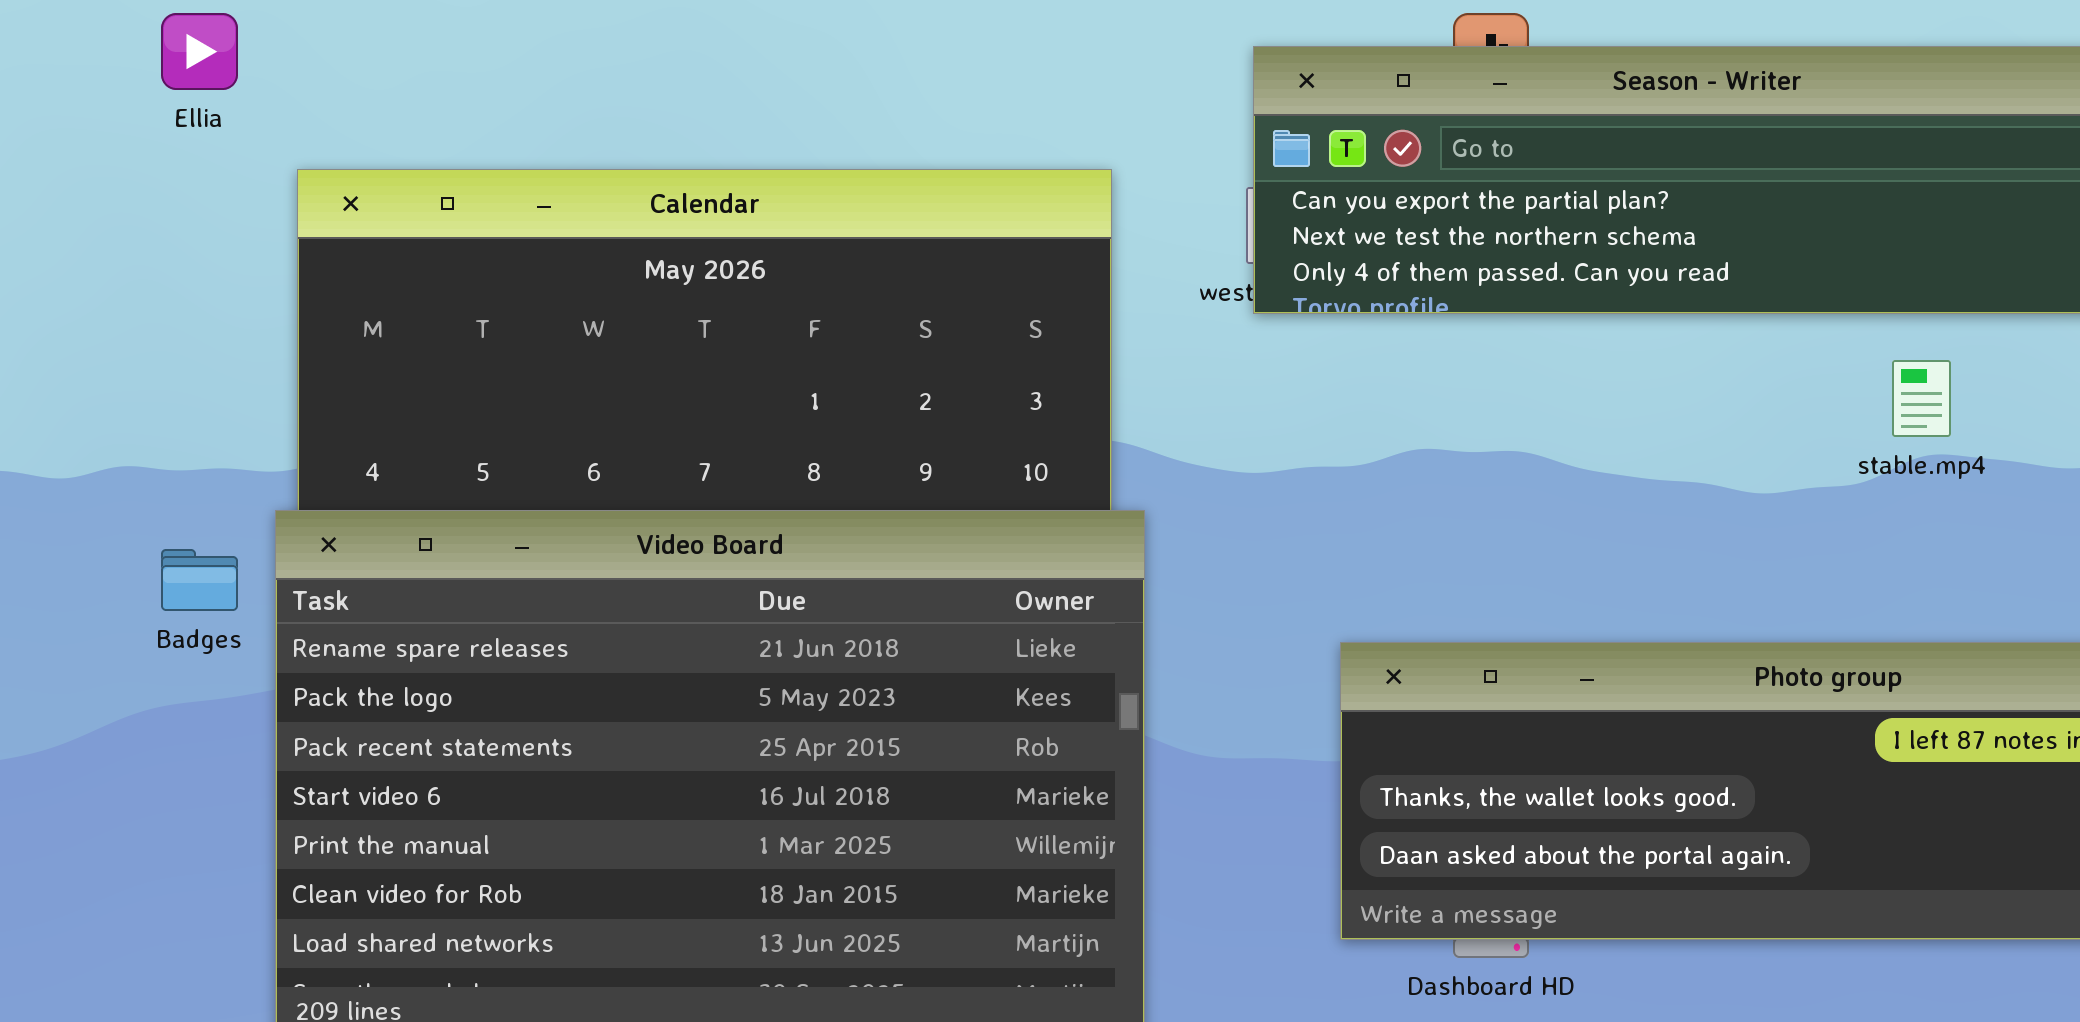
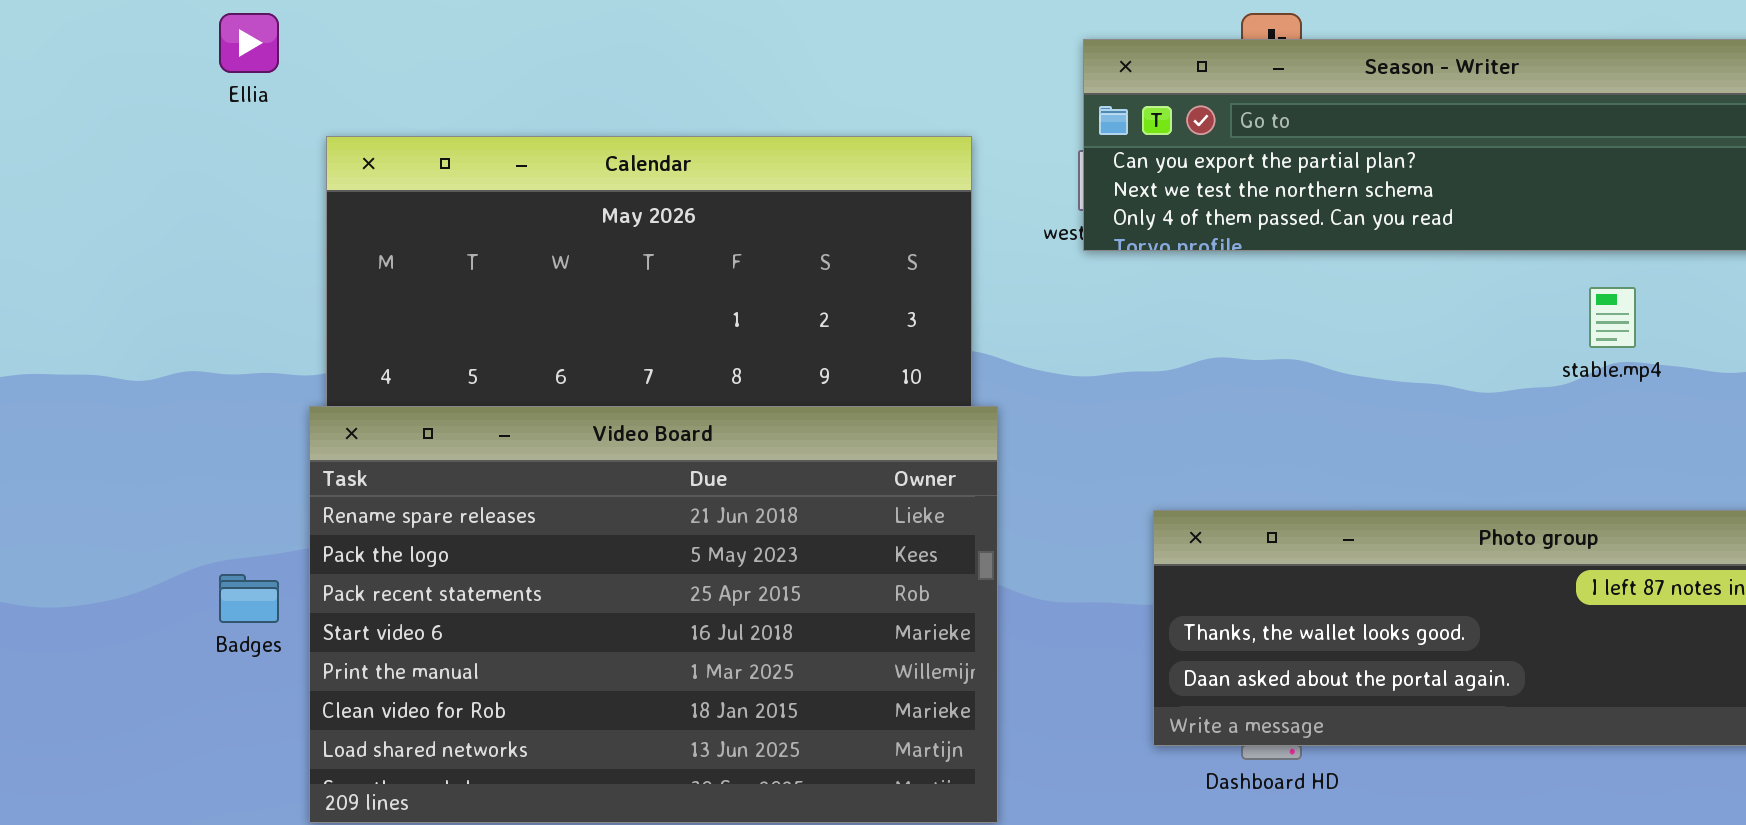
Badges: [161,549,238,611] -> [219,574,279,623], moved

